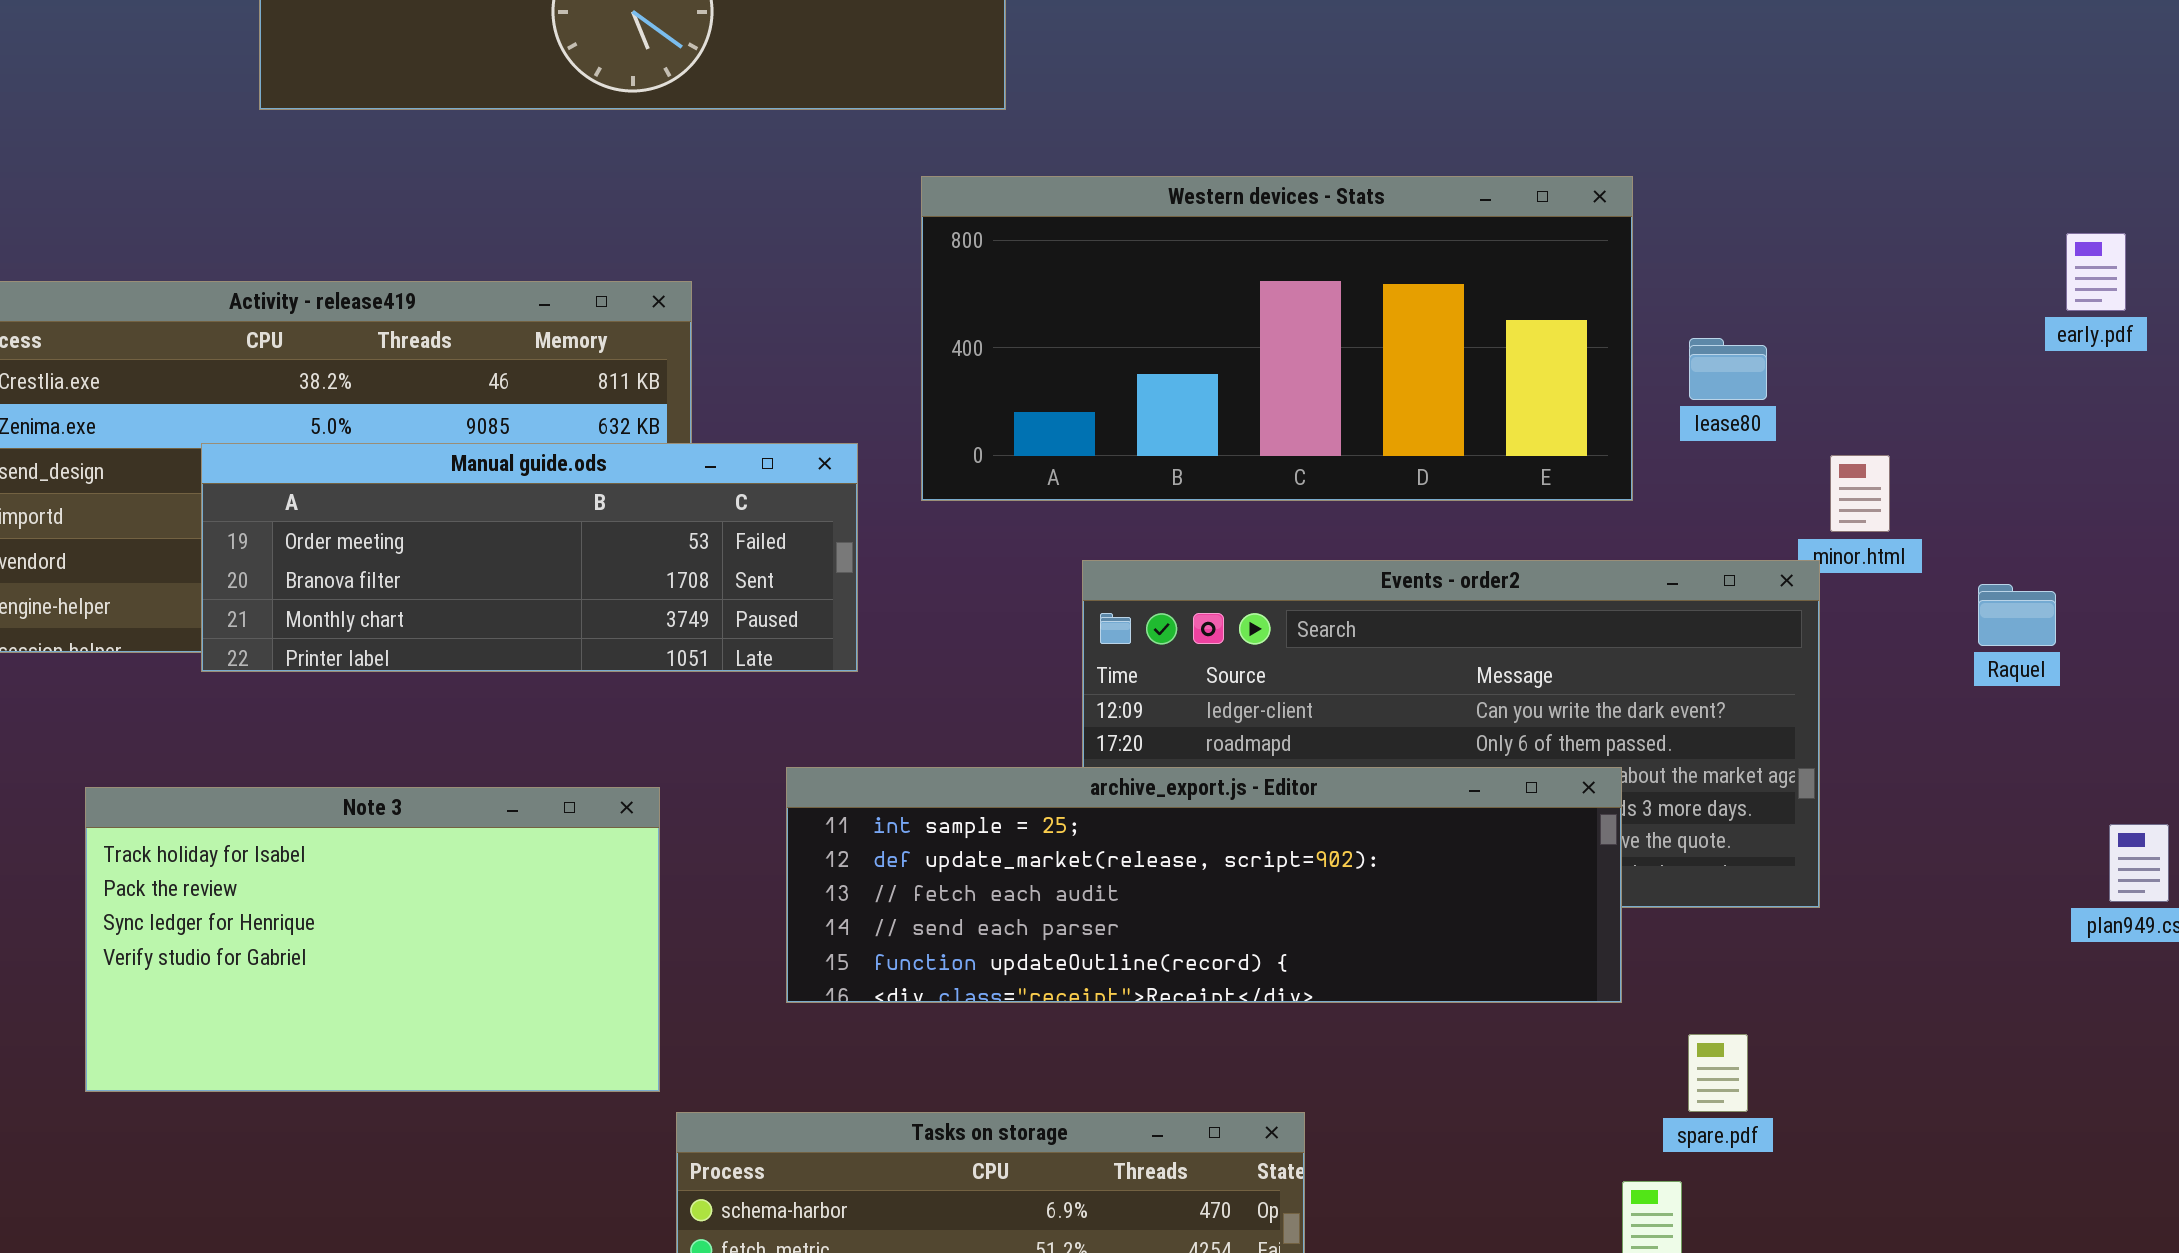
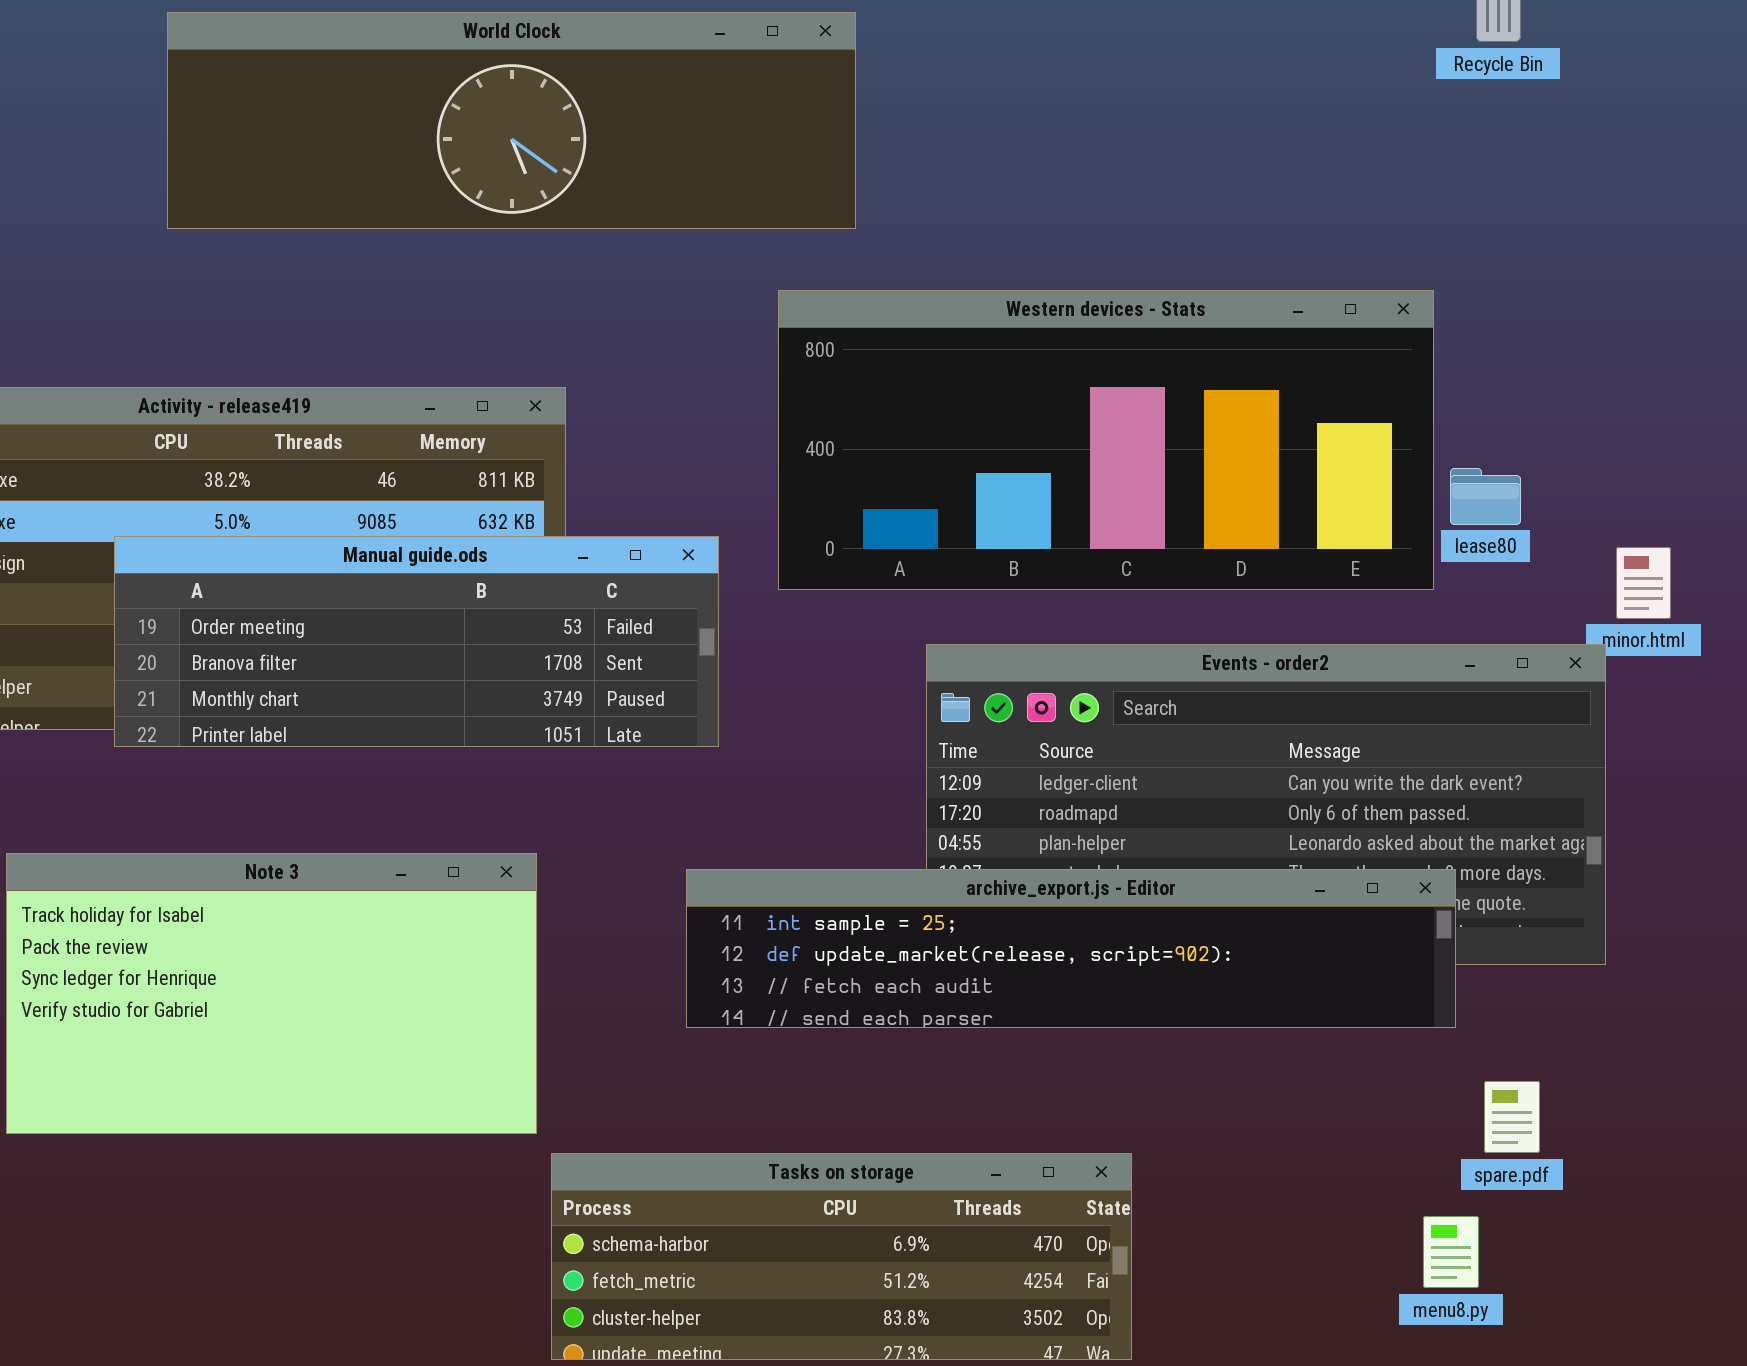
lease80: [1689,338,1767,400] -> [1450,468,1521,525], moved
archive_export.js - Editor: [786,767,1622,1003] -> [686,869,1456,1028], moved, resized

